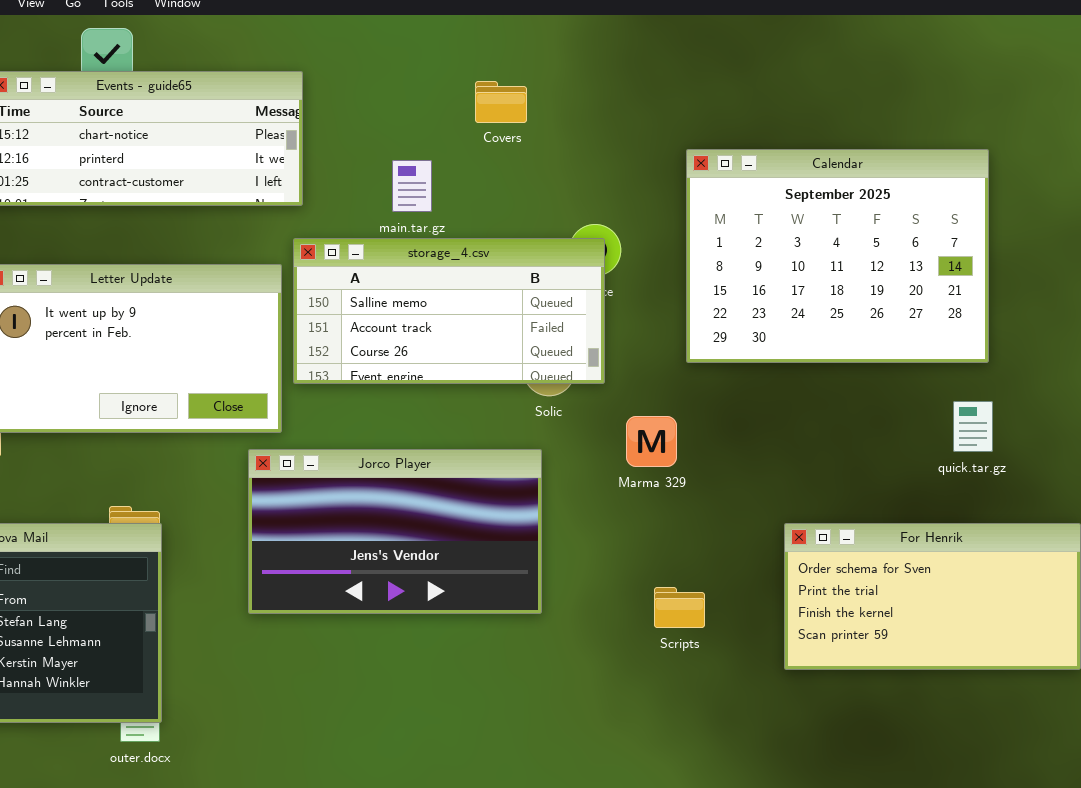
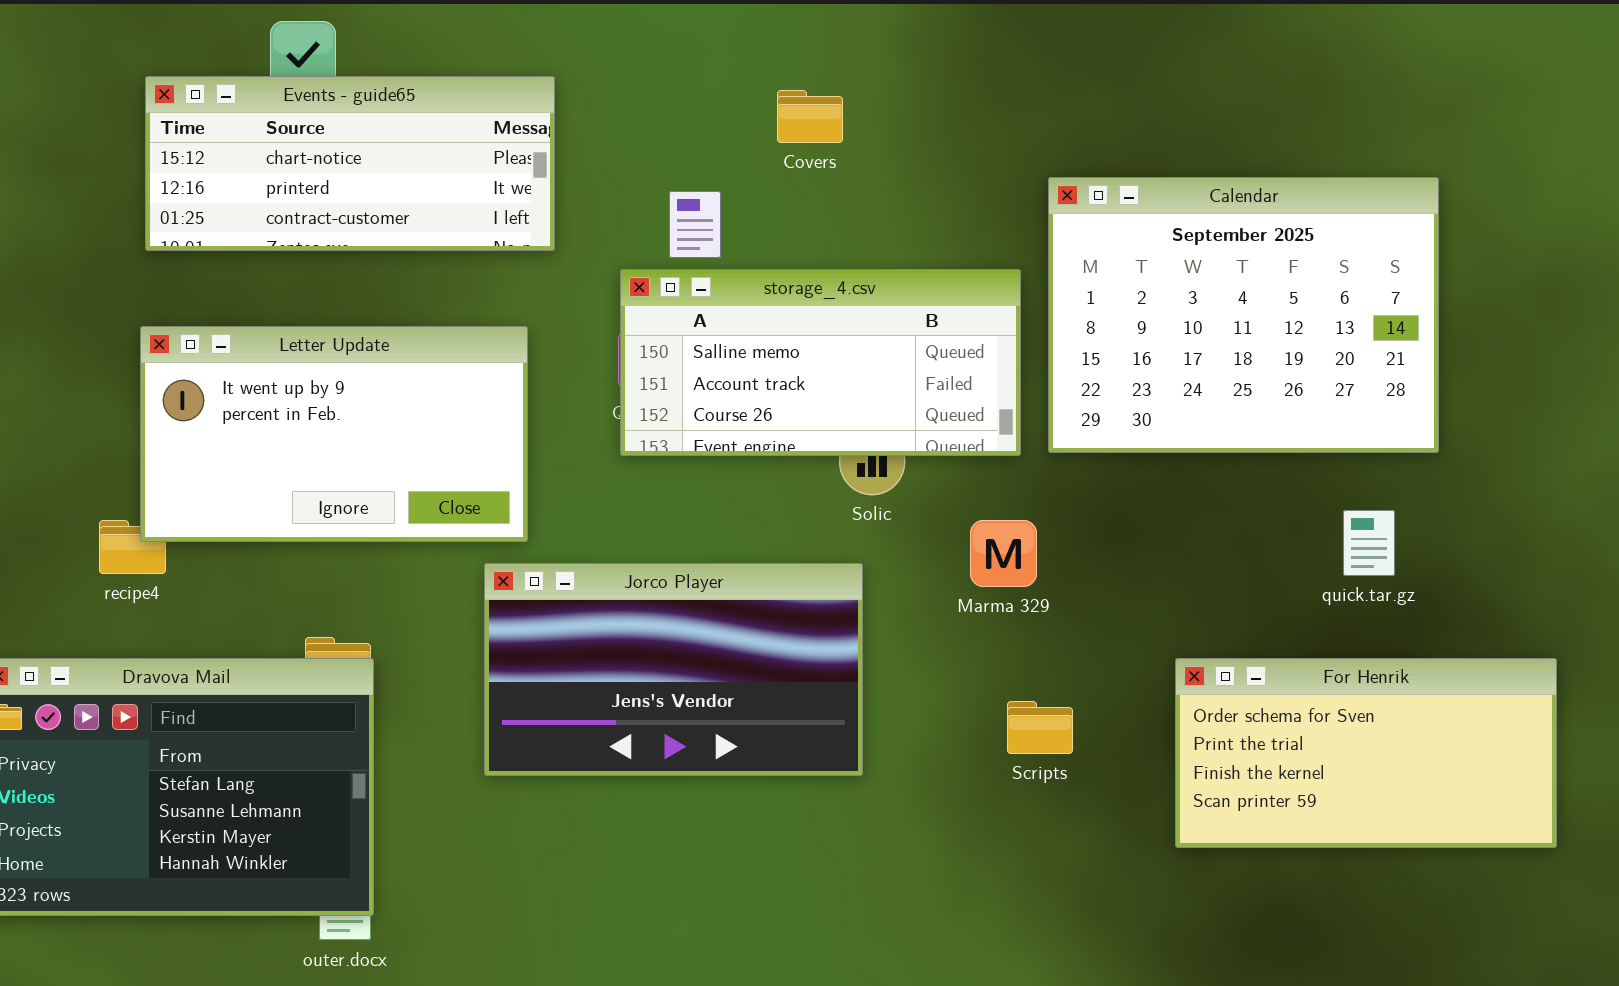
storage_4.csv: [293,238,605,384] -> [620,269,1021,456], moved
quick.tar.gz: [953,401,993,452] -> [1343,510,1395,576], moved
Scripts: [654,587,705,628] -> [1007,701,1073,754], moved

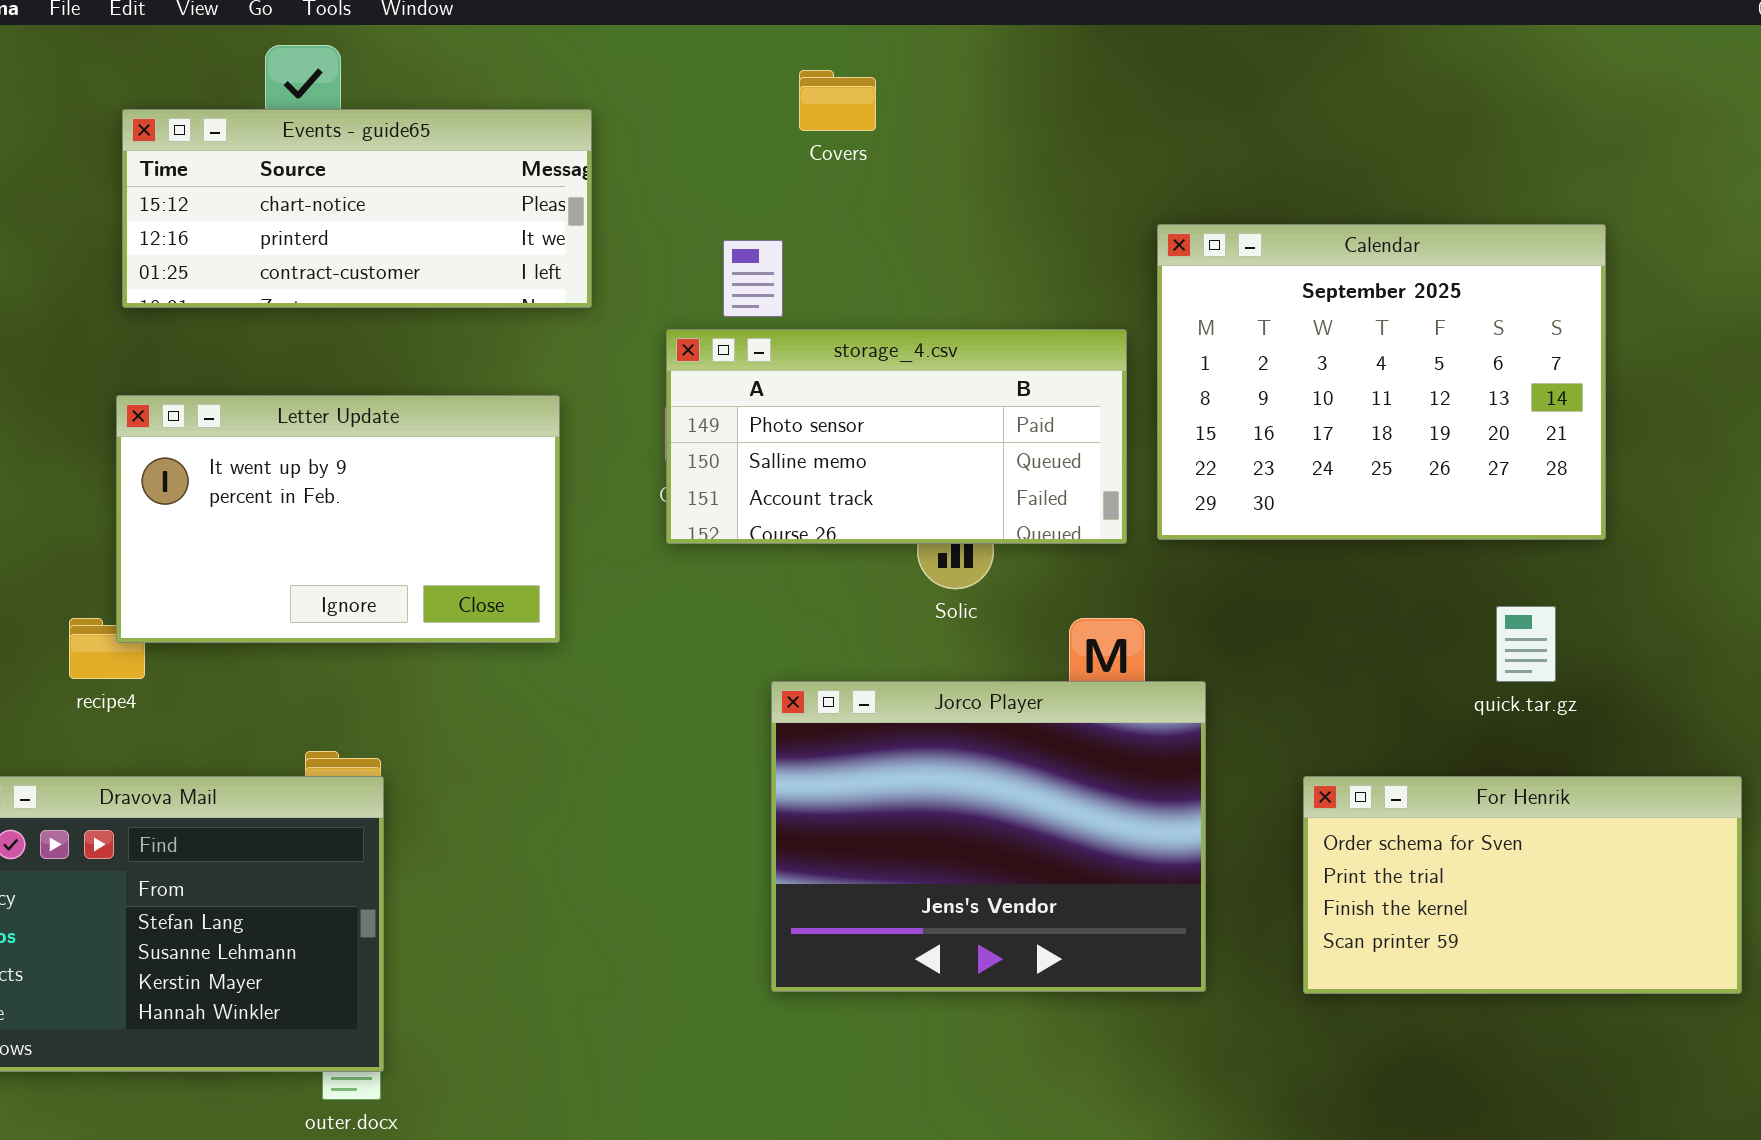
Covers: [777,90,843,143] -> [799,70,876,131], moved
storage_4.csv: [620,269,1021,456] -> [666,329,1127,544], scrolled up 1 row
Jorco Player: [484,563,863,776] -> [771,681,1206,992], moved, resized

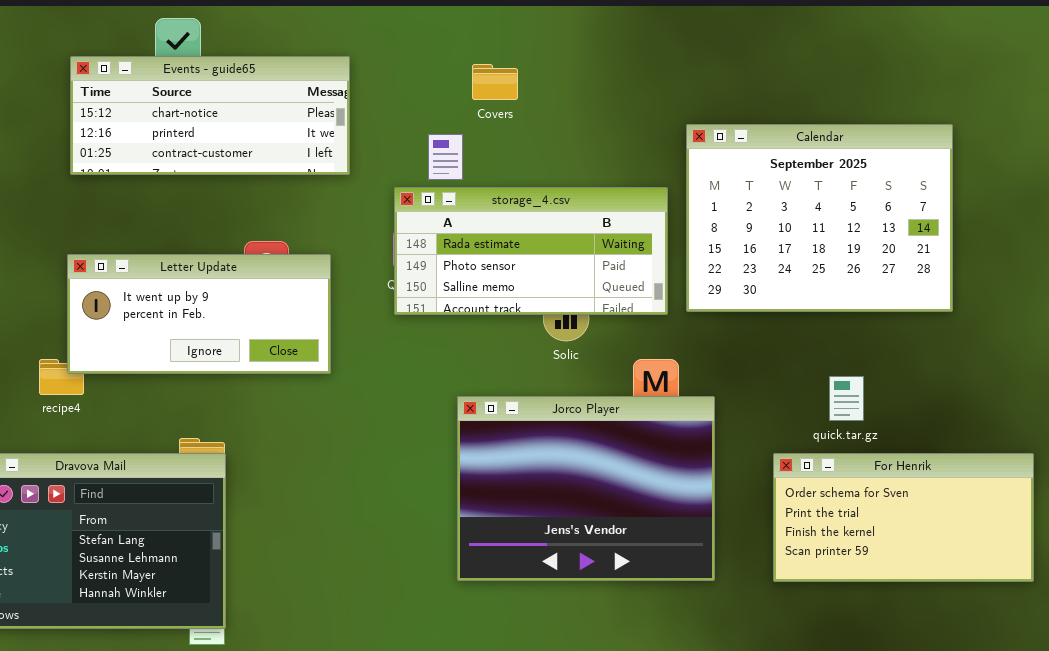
Covers: [799,70,876,131] -> [472,64,518,100], moved
storage_4.csv: [666,329,1127,544] -> [394,187,668,315], scrolled up 1 row
Letter Update: [116,395,560,643] -> [67,254,331,374], resized
quick.tar.gz: [1496,606,1556,682] -> [829,376,864,421], moved

